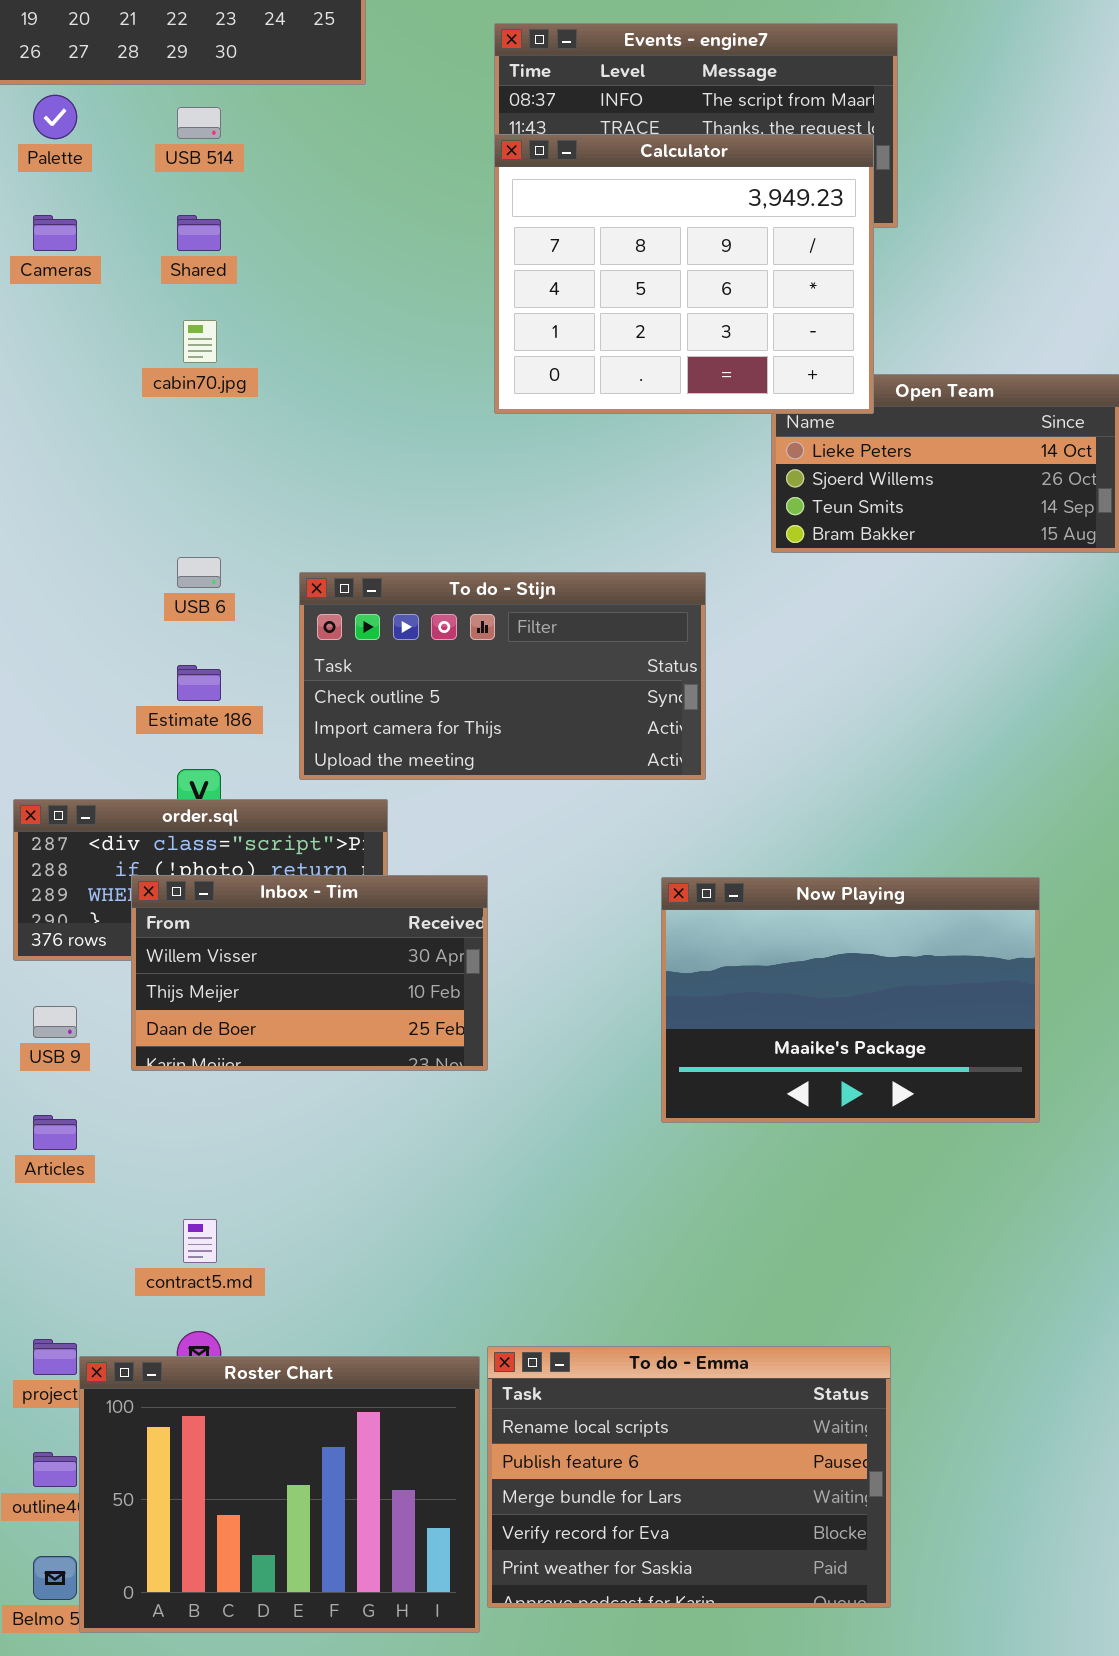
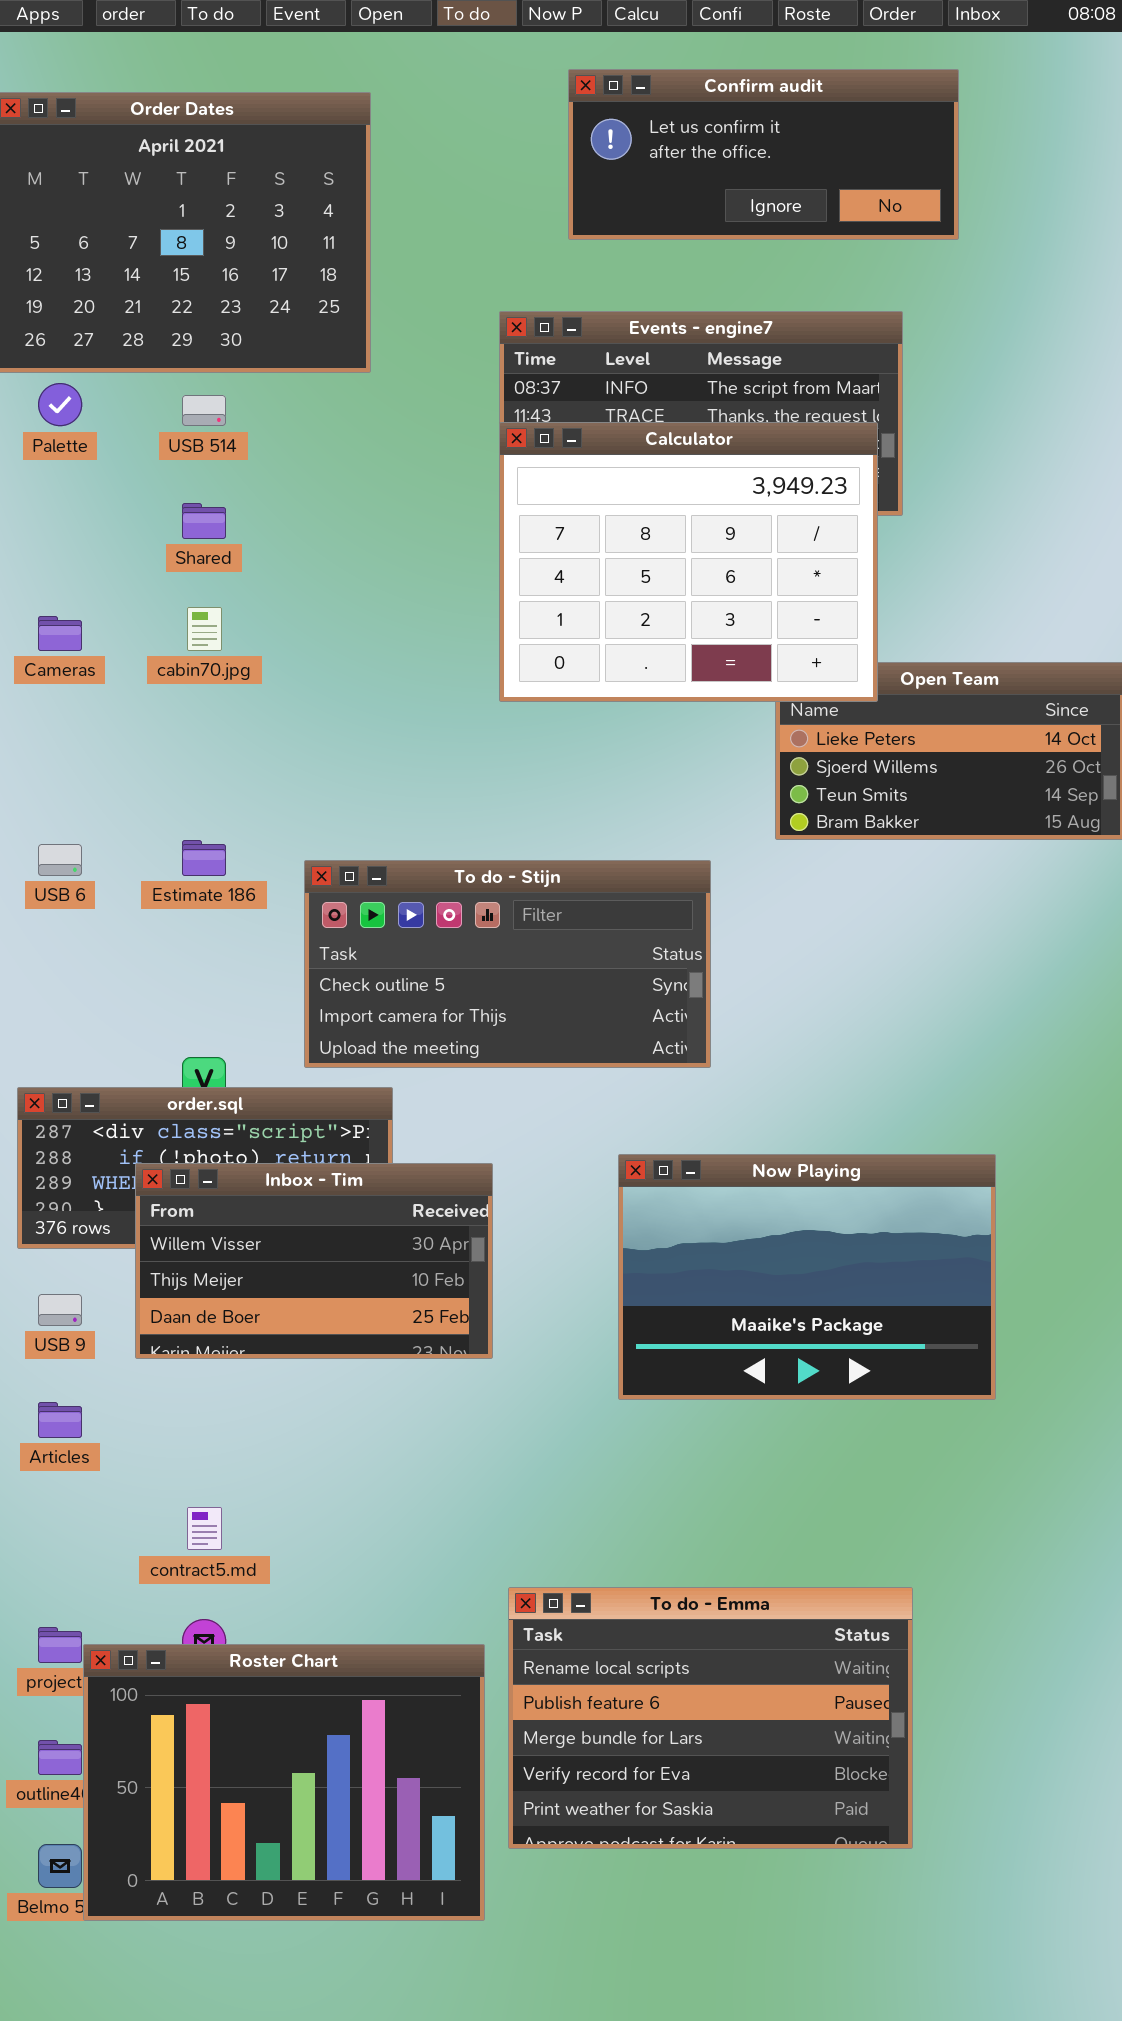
Cameras: [33,215,77,251] -> [38,616,82,651], moved
USB 6: [177,557,221,588] -> [38,844,82,876], moved
Estimate 186: [177,665,221,701] -> [182,840,226,876], moved
Now Playing: [661,877,1040,1123] -> [618,1154,996,1400], moved
To do - Emma: [487,1346,891,1608] -> [508,1587,913,1849], moved

